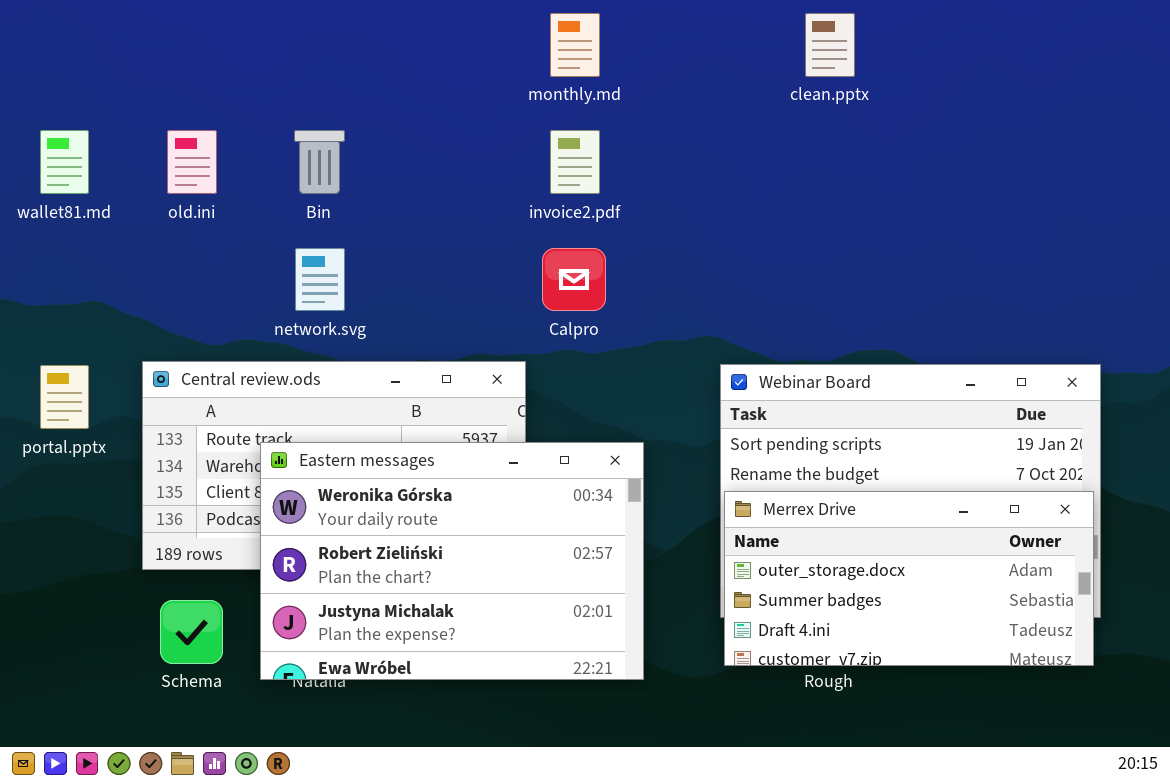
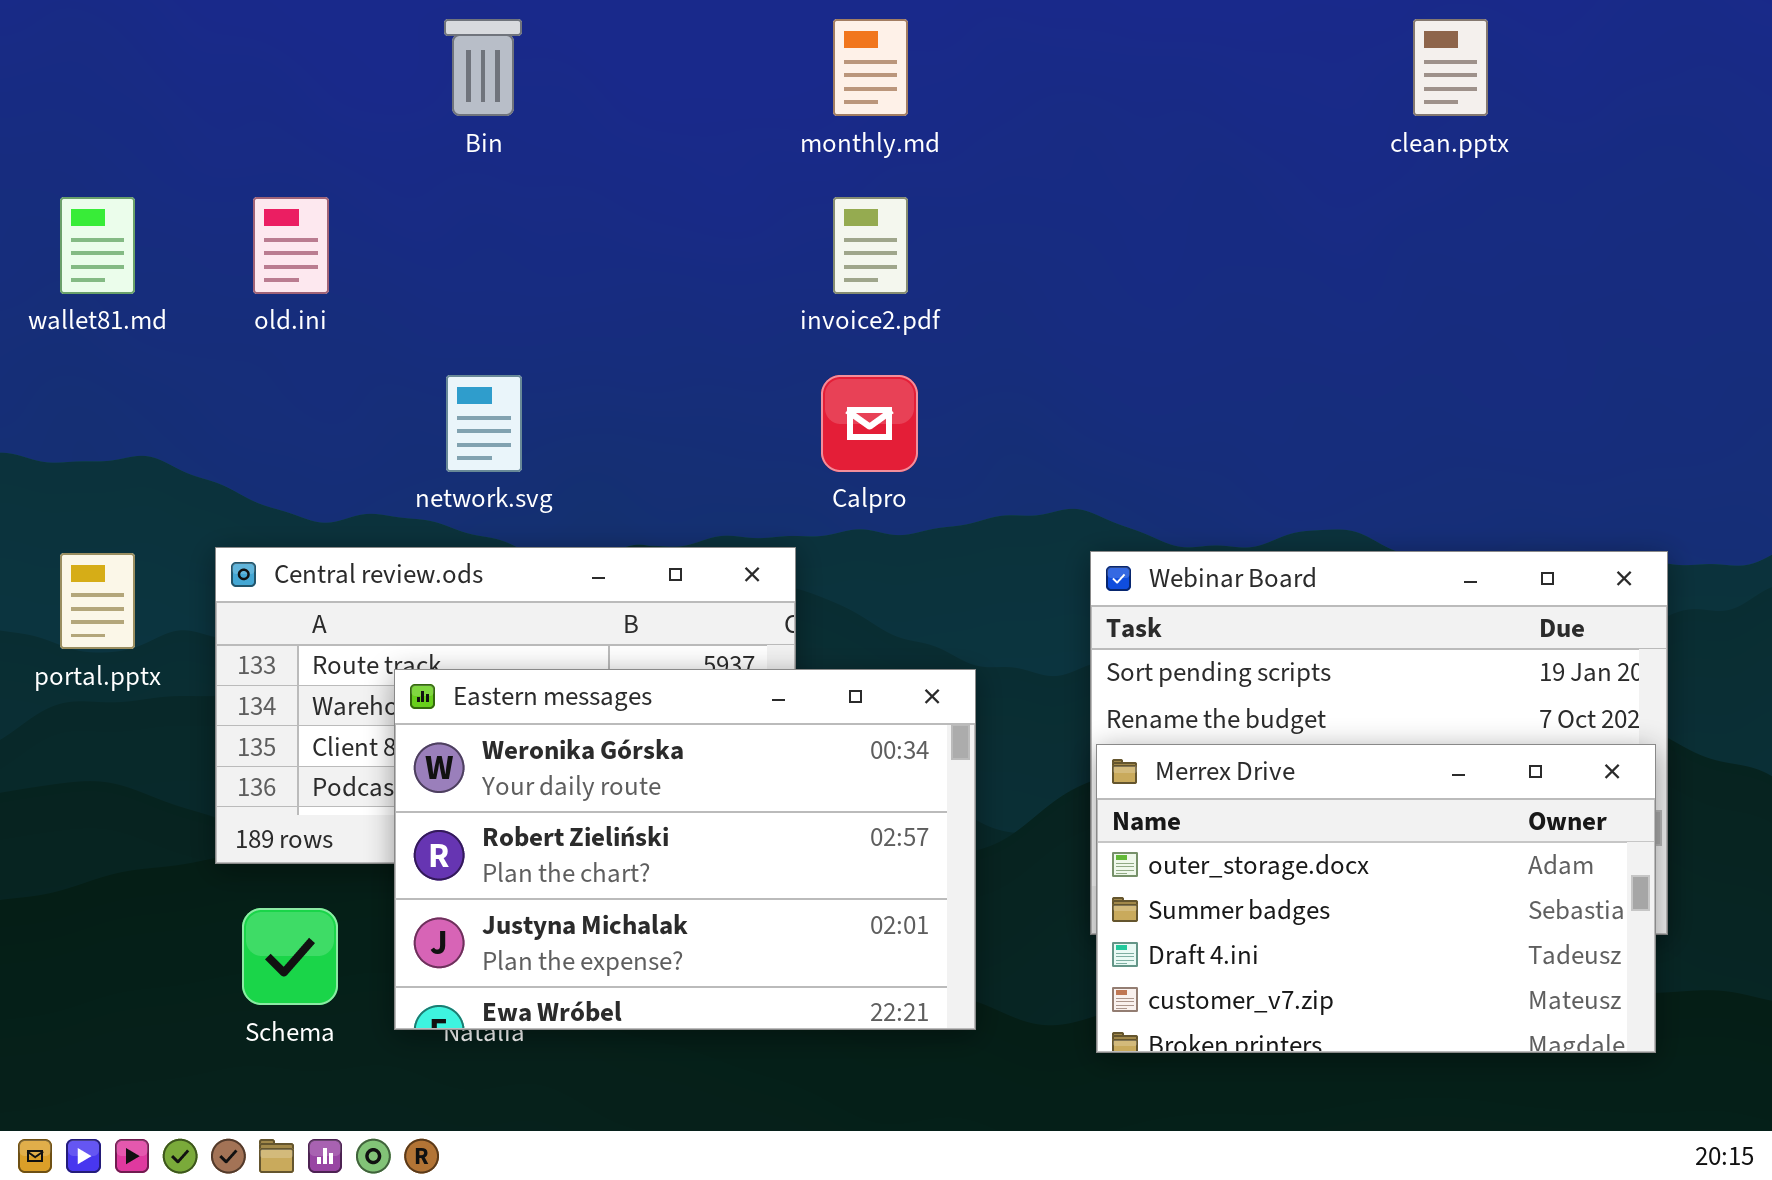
clean.pptx: [805,13,855,77] -> [1413,19,1488,116], moved
Bin: [294,130,345,194] -> [444,19,522,116], moved
Merrex Drive: [724,491,1094,666] -> [1096,744,1656,1053], resized

